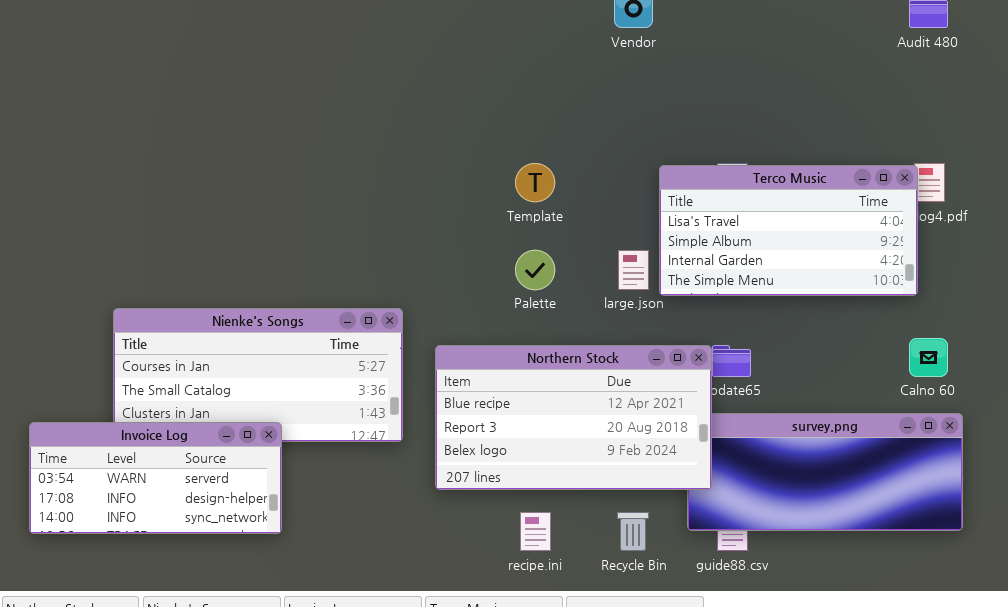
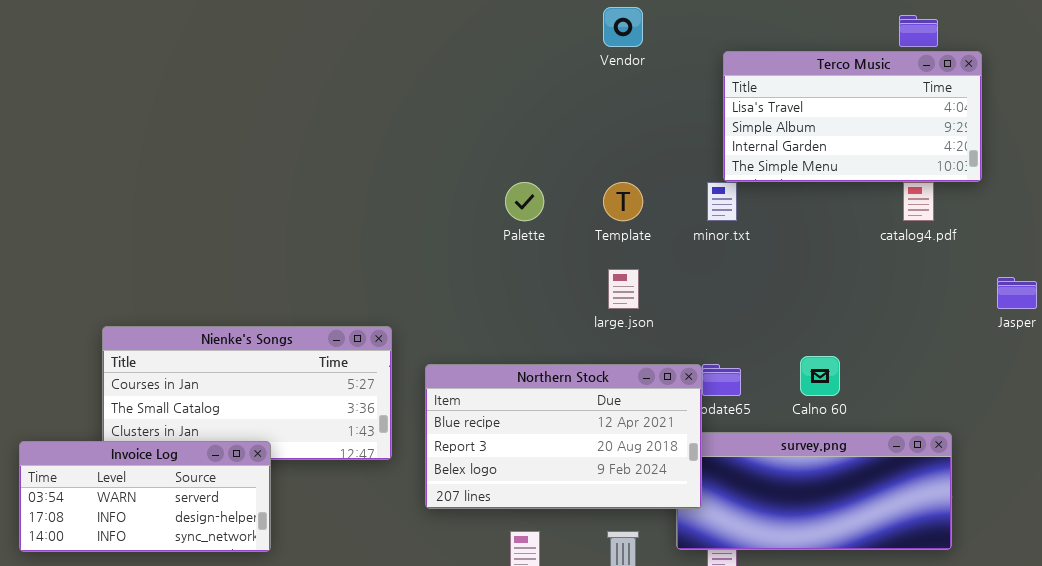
Template: [515,163,555,202] -> [603,182,643,221], moved
Terco Music: [659,165,918,296] -> [723,51,982,182], moved
Palette: [515,250,555,290] -> [505,182,544,221], moved
Calno 60: [909,338,948,377] -> [800,356,840,396], moved

